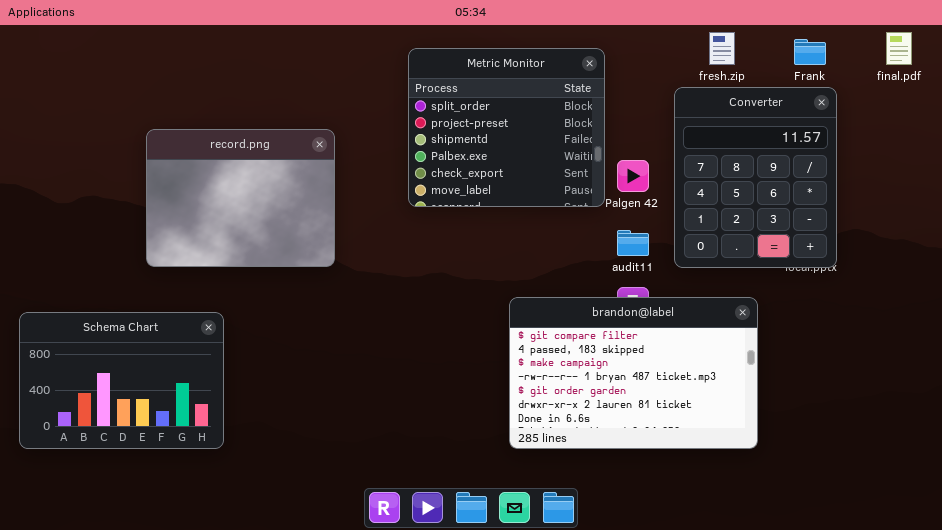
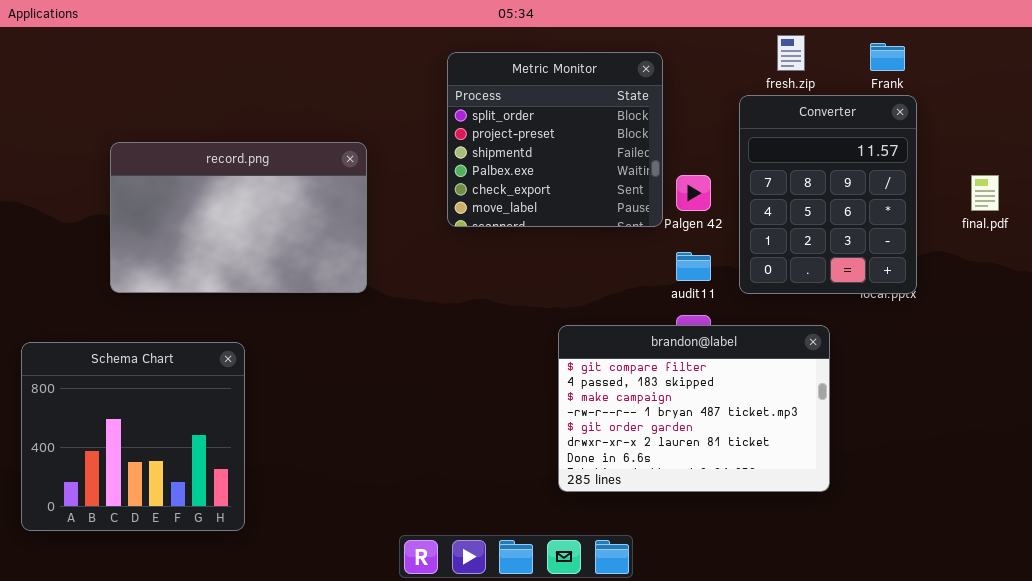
final.pdf: [886,32,912,65] -> [971,175,999,211], moved
record.png: [146,129,335,267] -> [110,142,367,293], resized
Schema Chart: [19,312,224,449] -> [21,342,245,531], resized

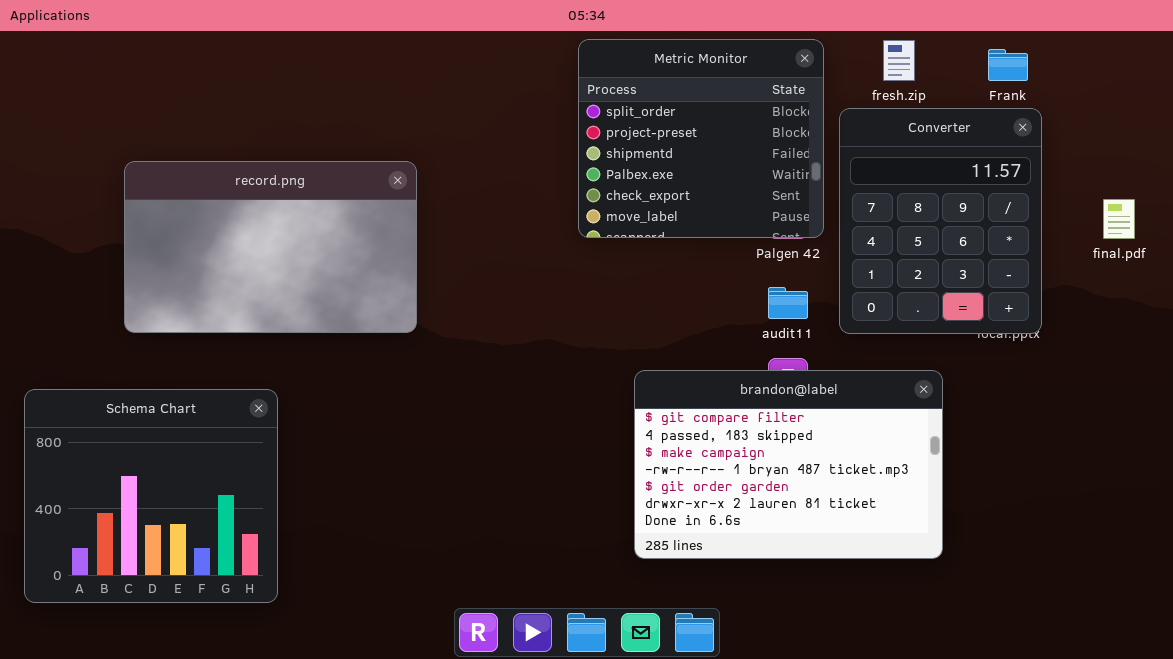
Metric Monitor: [447,52,663,227] -> [578,39,824,238], moved

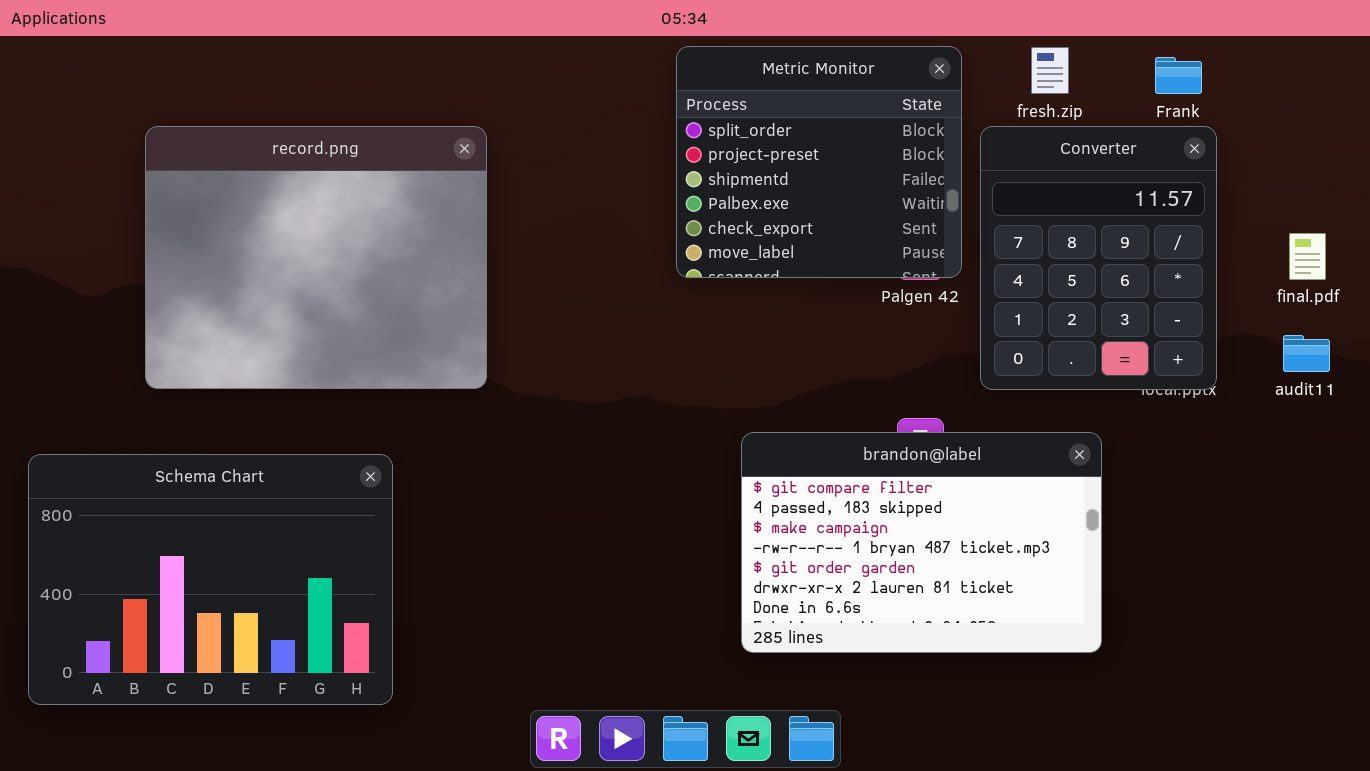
record.png: [124,161,417,333] -> [145,126,487,389], resized
audit11: [768,287,808,319] -> [1283,335,1330,372], moved
Schema Chart: [24,389,278,603] -> [28,454,393,705], resized

